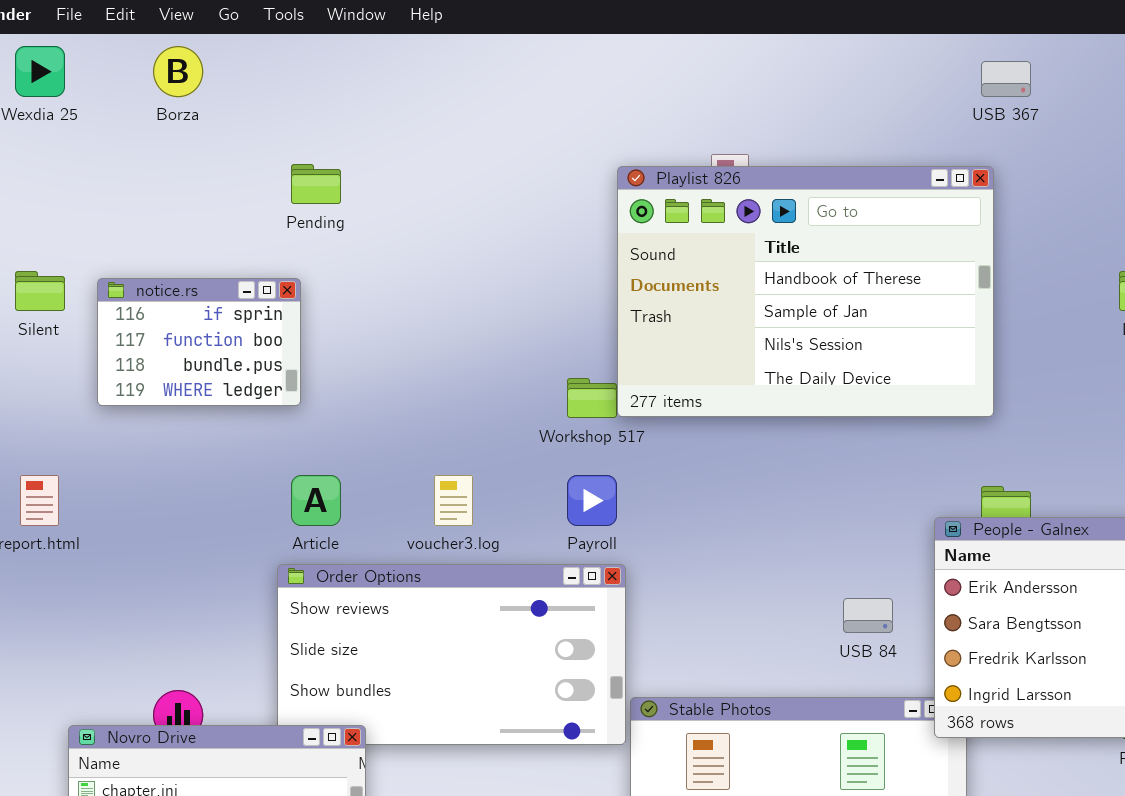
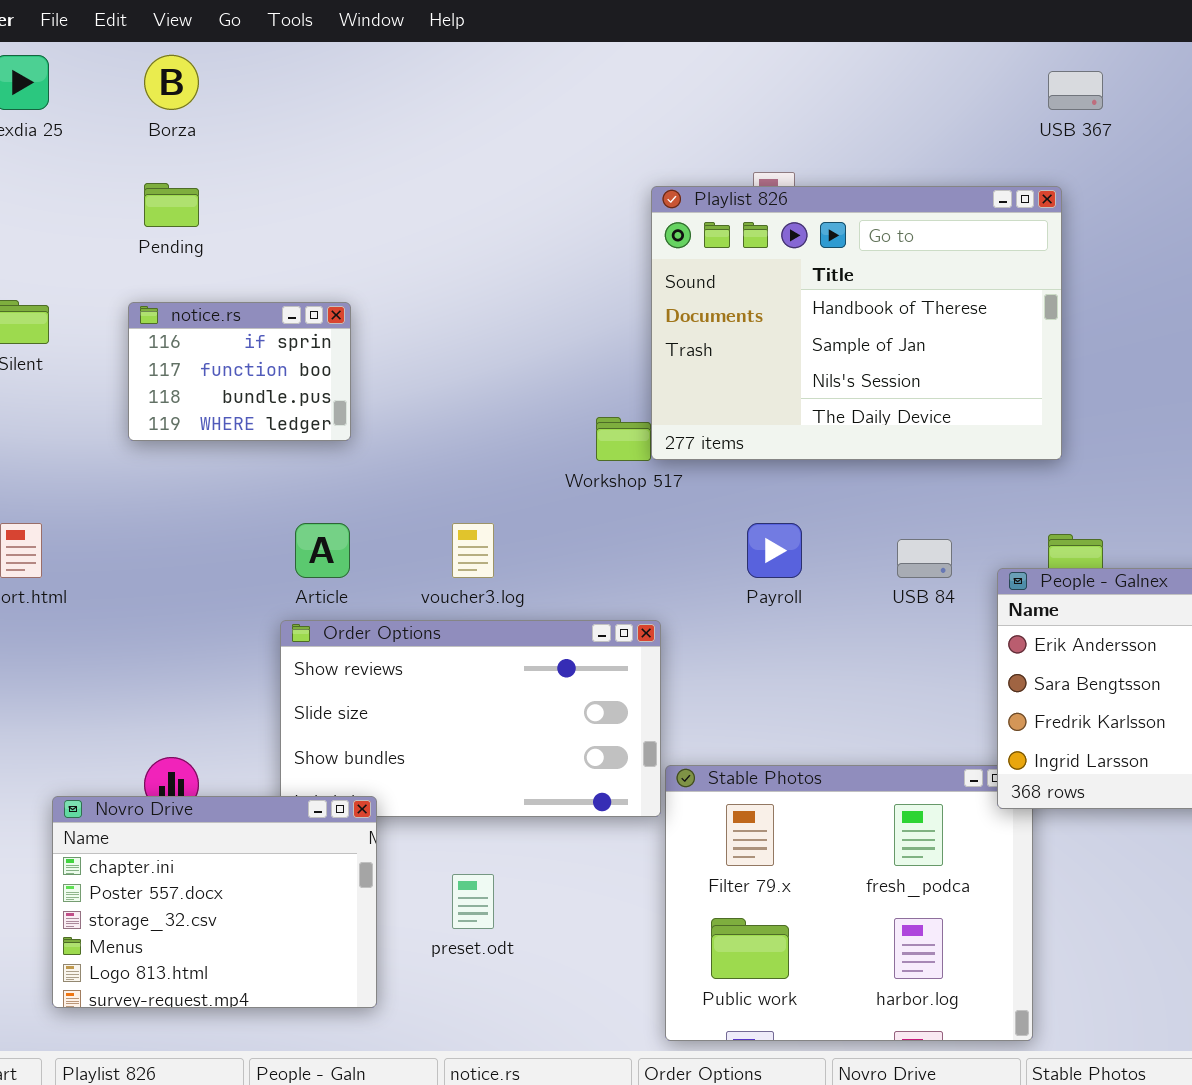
Pending: [291,164,341,204] -> [144,183,199,227], moved
notice.rs: [97,278,301,406] -> [128,302,351,441], moved
Payroll: [567,475,617,526] -> [747,523,802,578], moved
USB 84: [843,598,893,633] -> [897,539,952,578], moved

